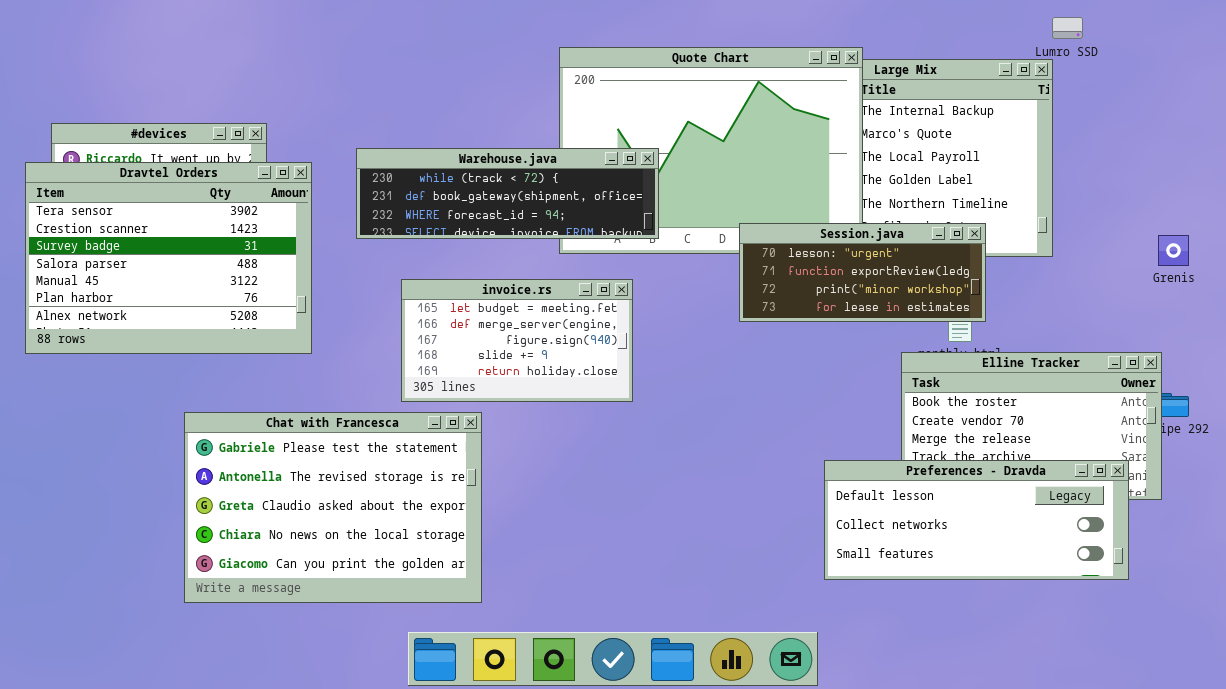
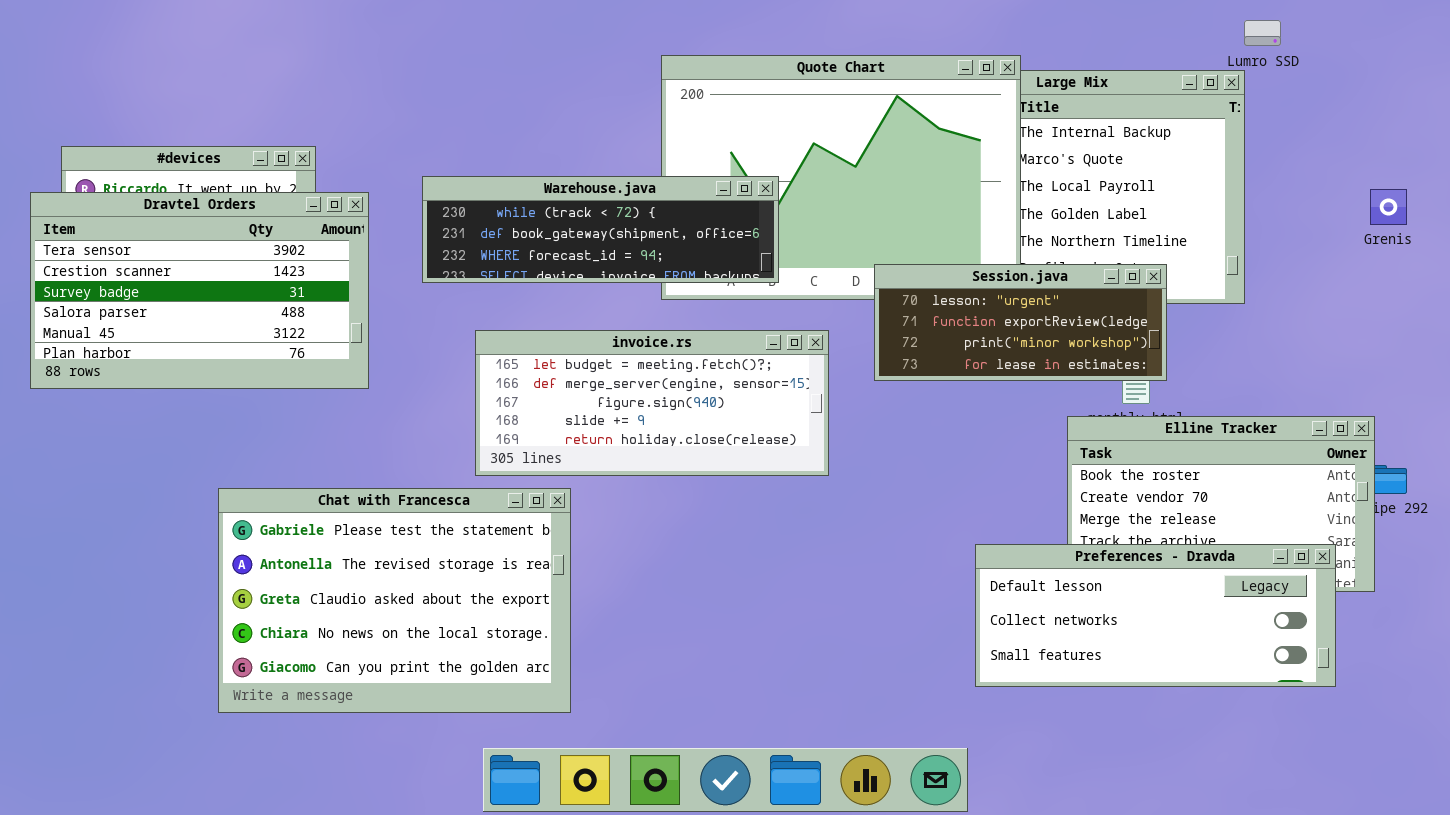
Dravtel Orders: [25,162,312,354] -> [30,192,369,389], resized
Grenis: [1158,235,1189,266] -> [1370,189,1407,225], moved
invoice.rs: [401,279,633,402] -> [475,330,829,476], resized

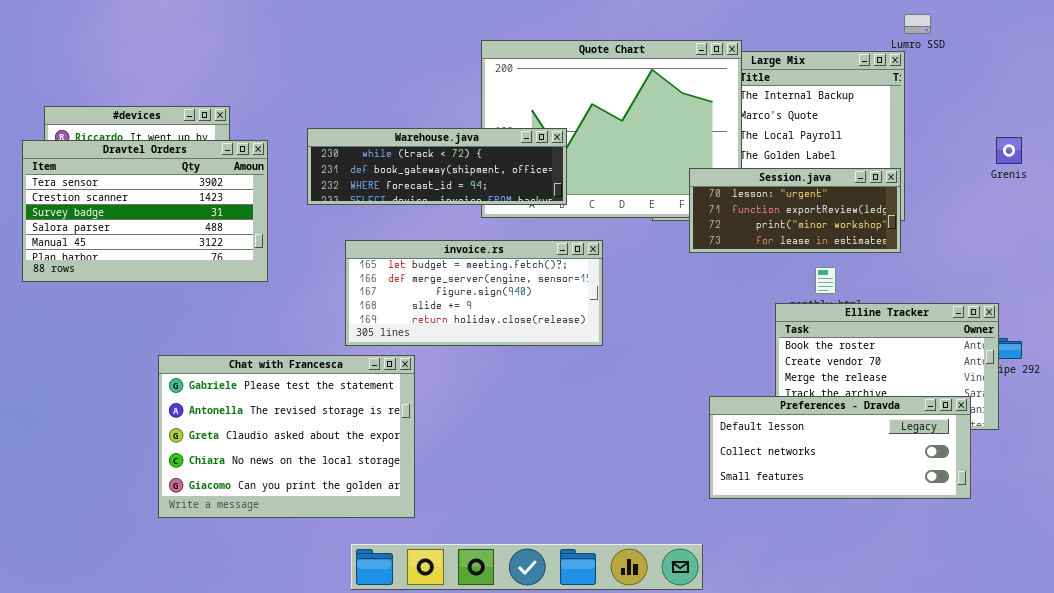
Session.java: [874,264,1167,381] -> [689,168,901,253], moved

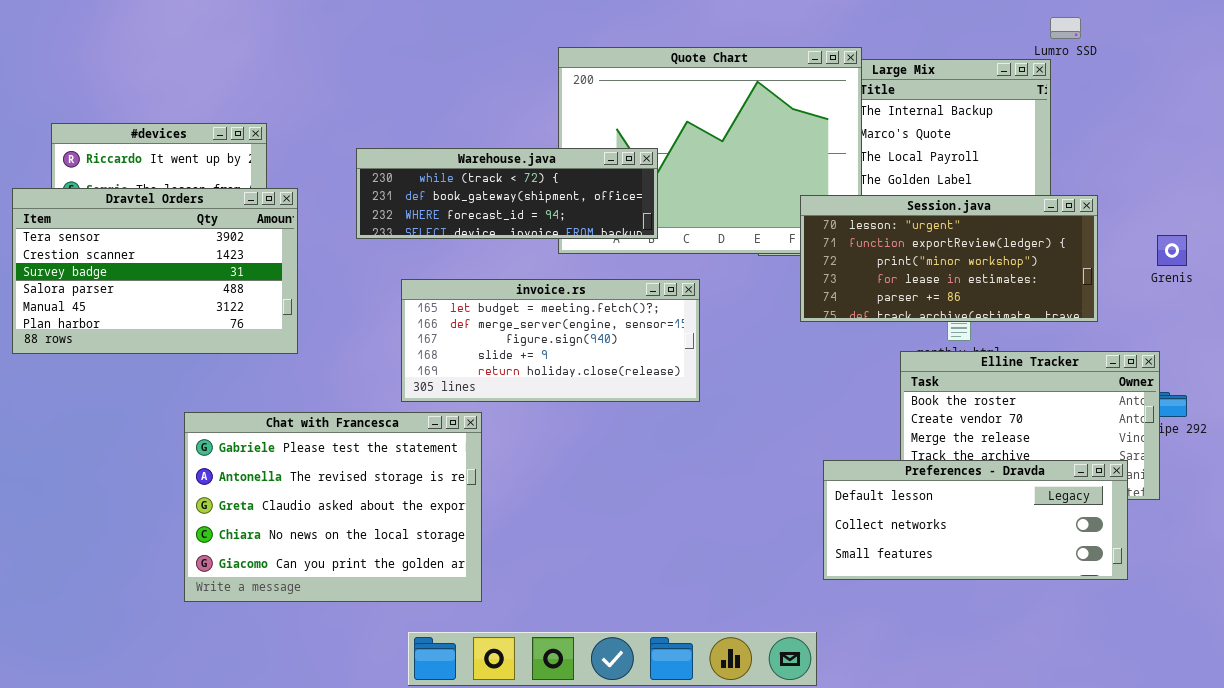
Grenis: [996,137,1022,164] -> [1157,235,1187,266], moved
Dravtel Orders: [22,140,268,282] -> [12,188,298,354], moved
Session.java: [689,168,901,253] -> [800,195,1098,322], resized

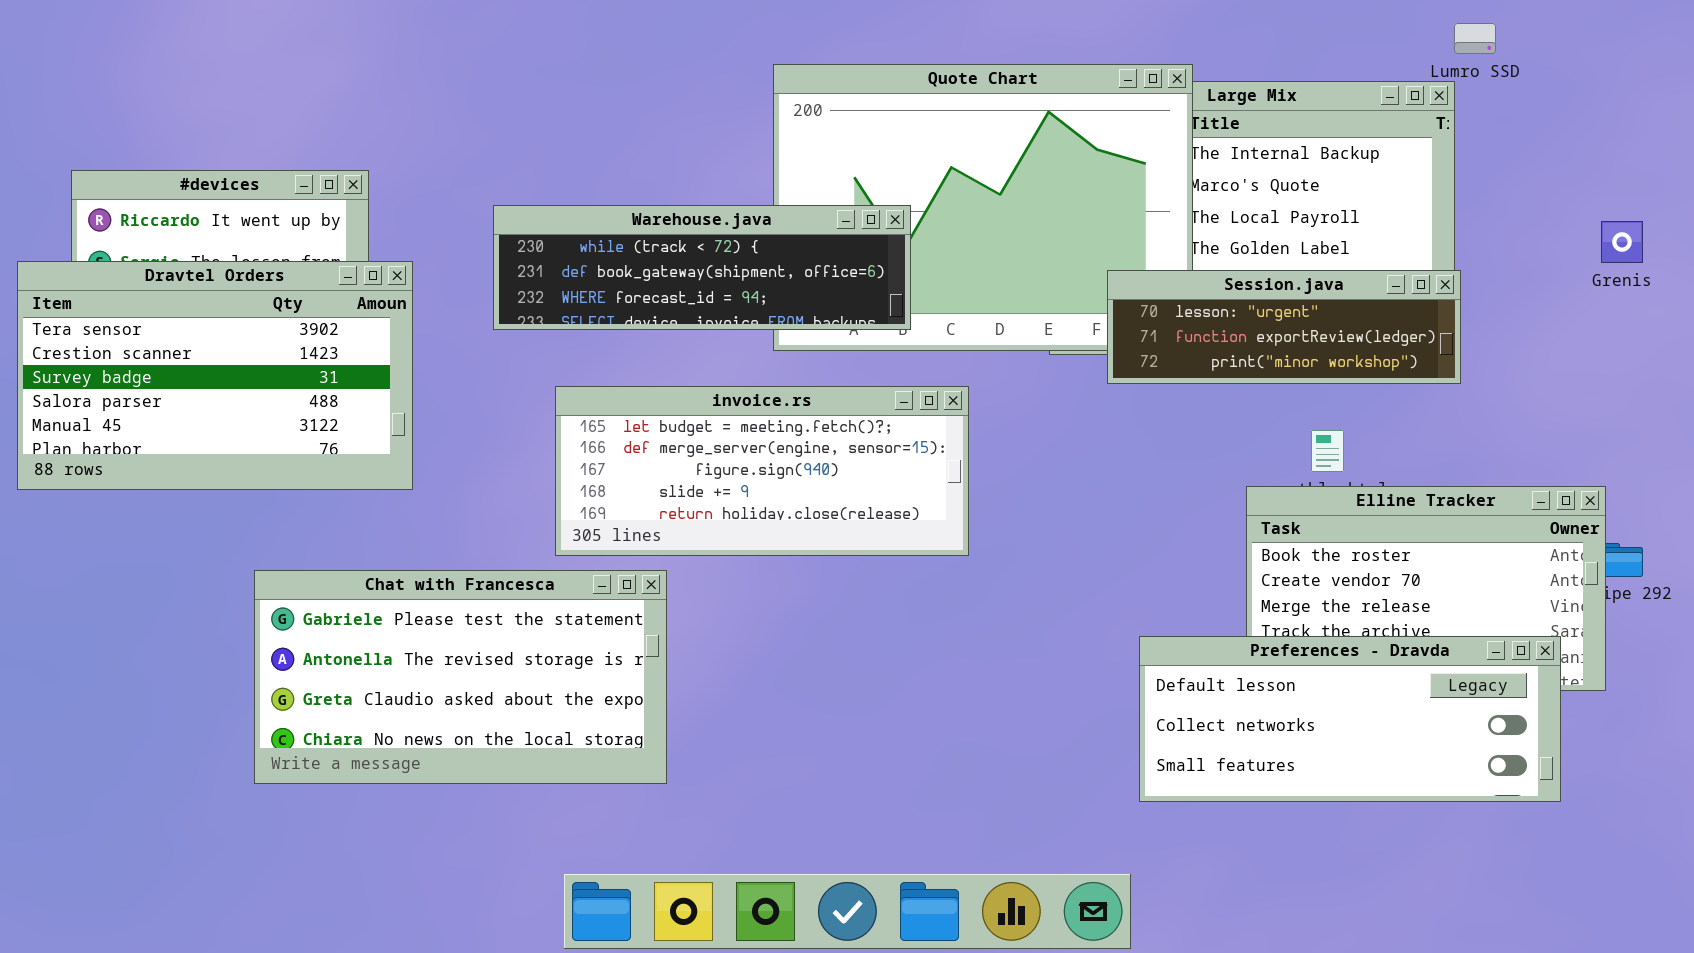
Session.java: [800,195,1098,322] -> [1107,270,1461,384], resized
Grenis: [1157,235,1187,266] -> [1601,221,1643,263], moved
Chat with Francesca: [184,412,482,602] -> [254,570,667,784], resized

